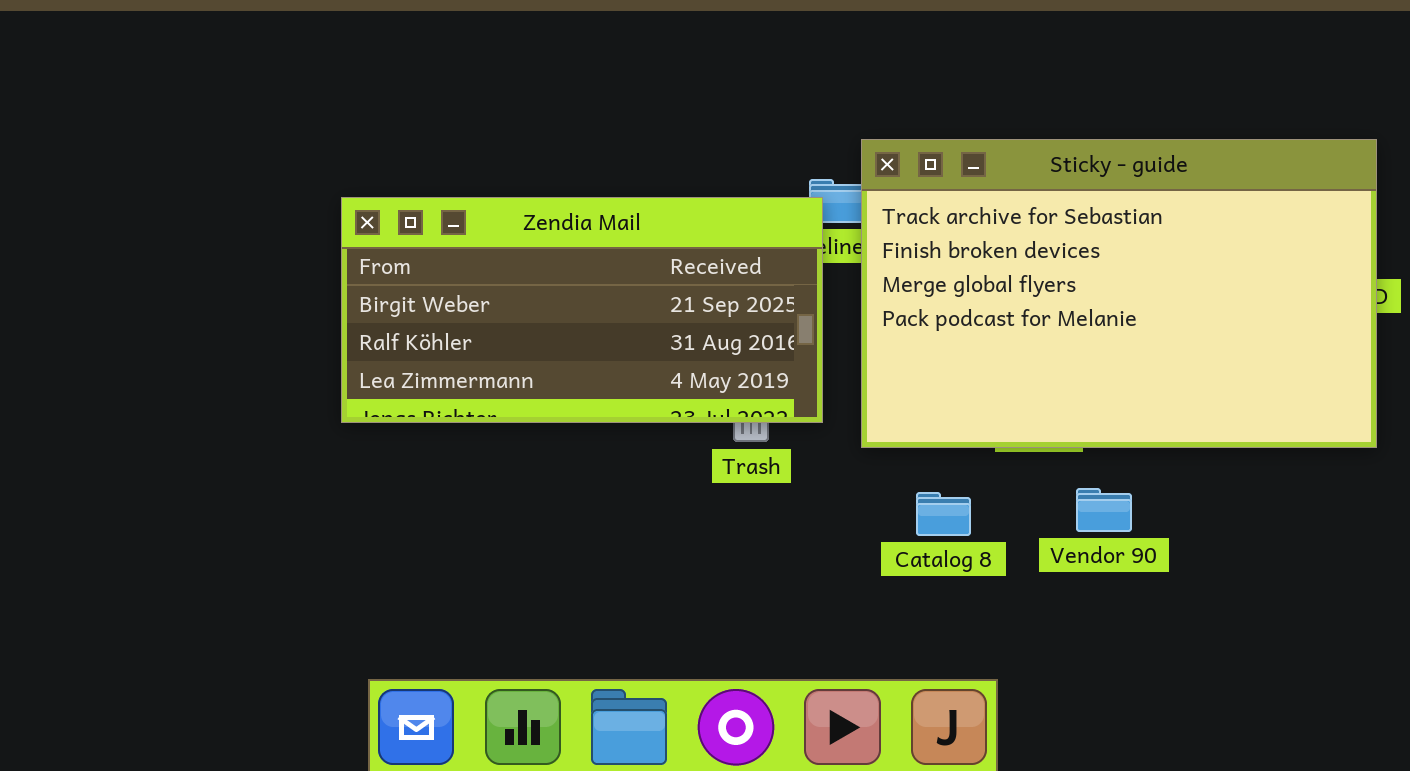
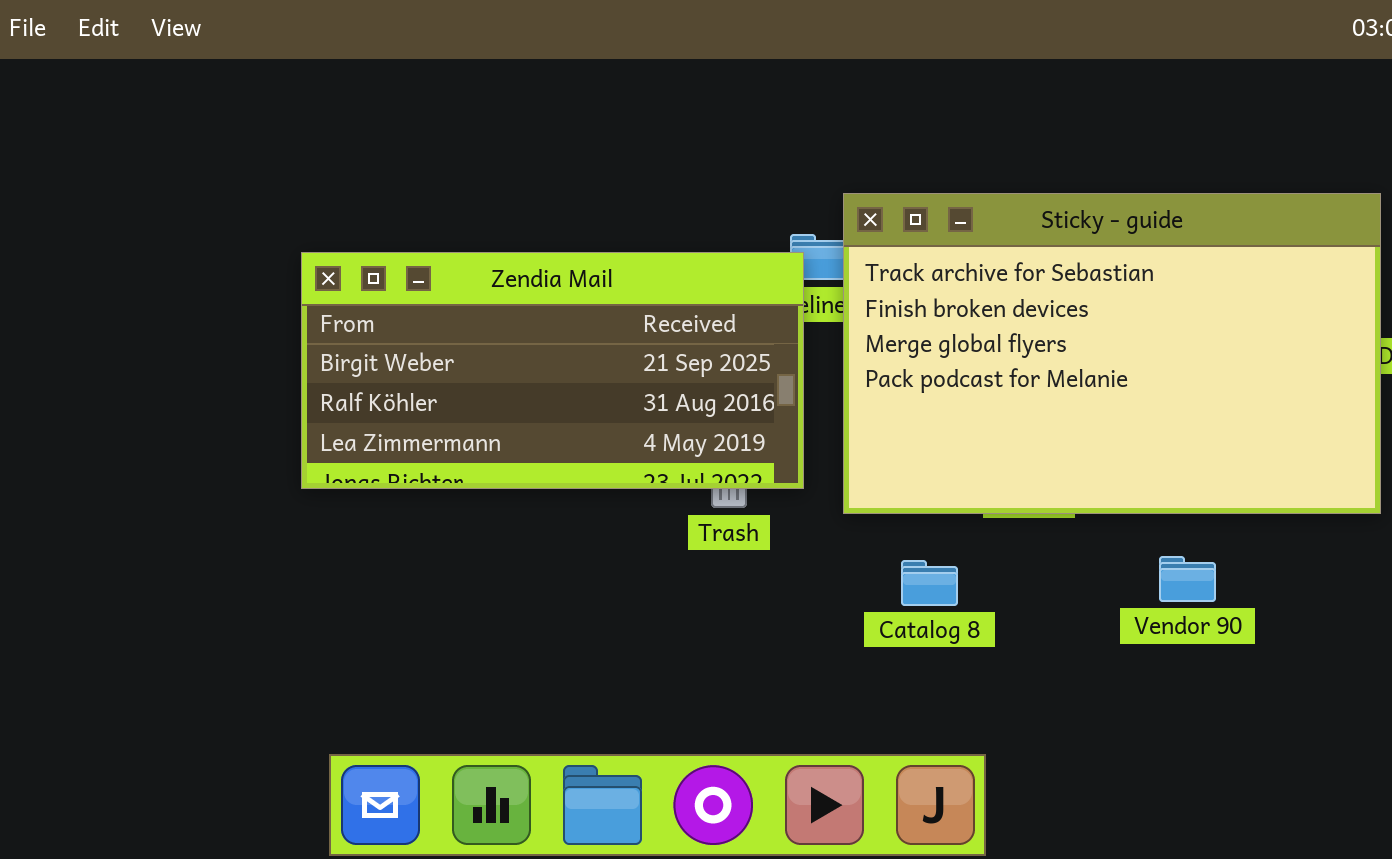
Vendor 90: [1076,488,1132,532] -> [1159,556,1216,602], moved

